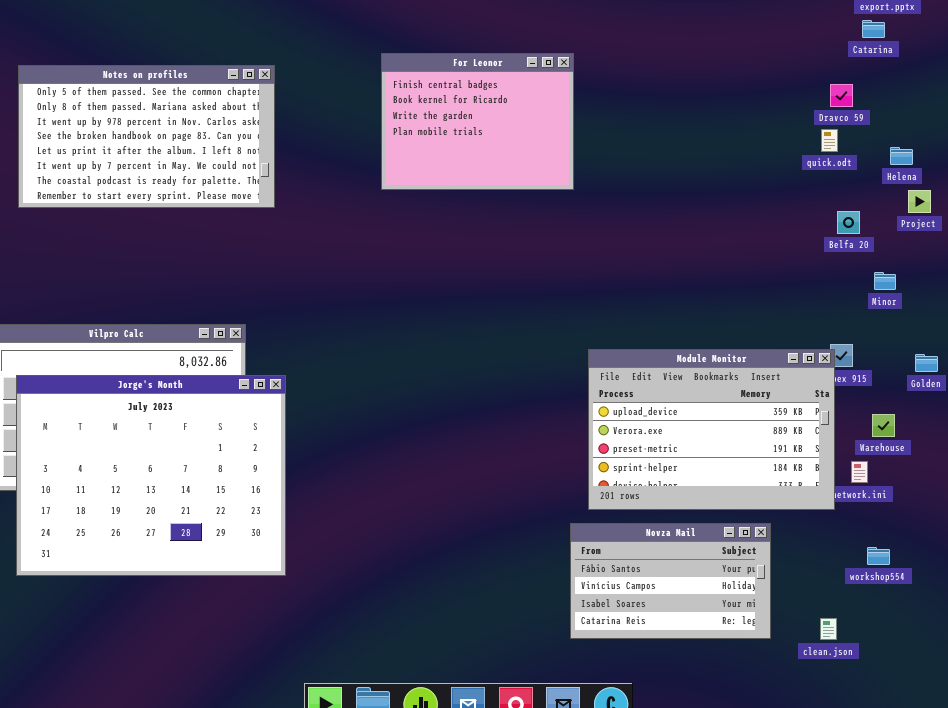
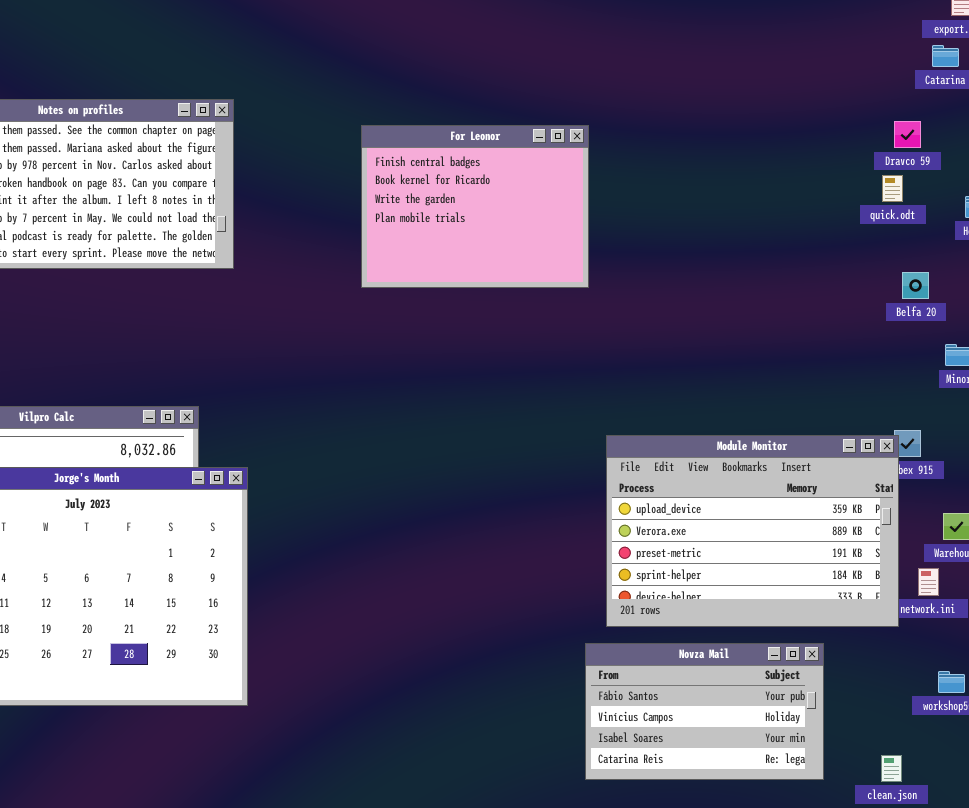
For Leonor: [381,53,574,190] -> [361,125,589,288], moved

